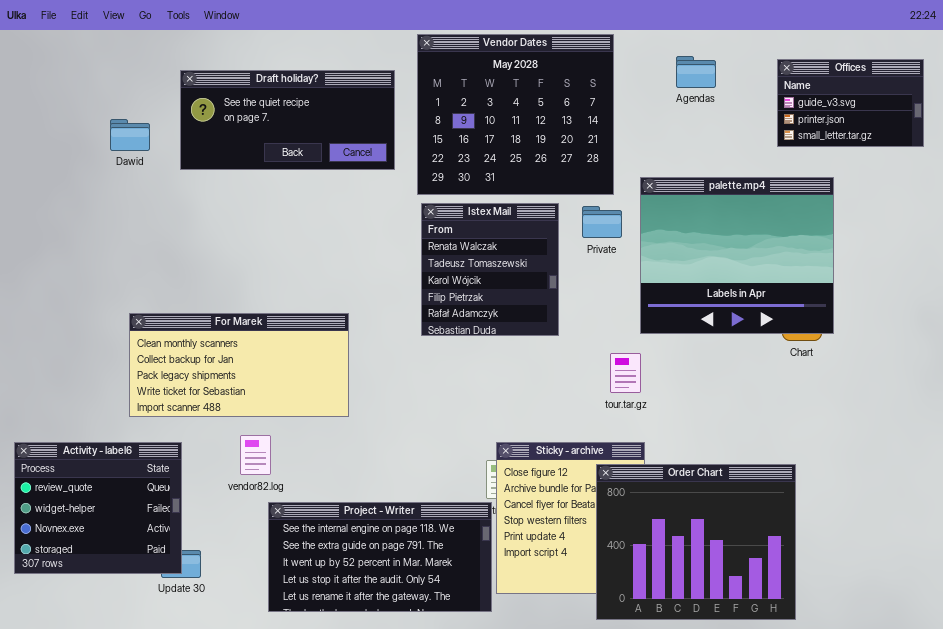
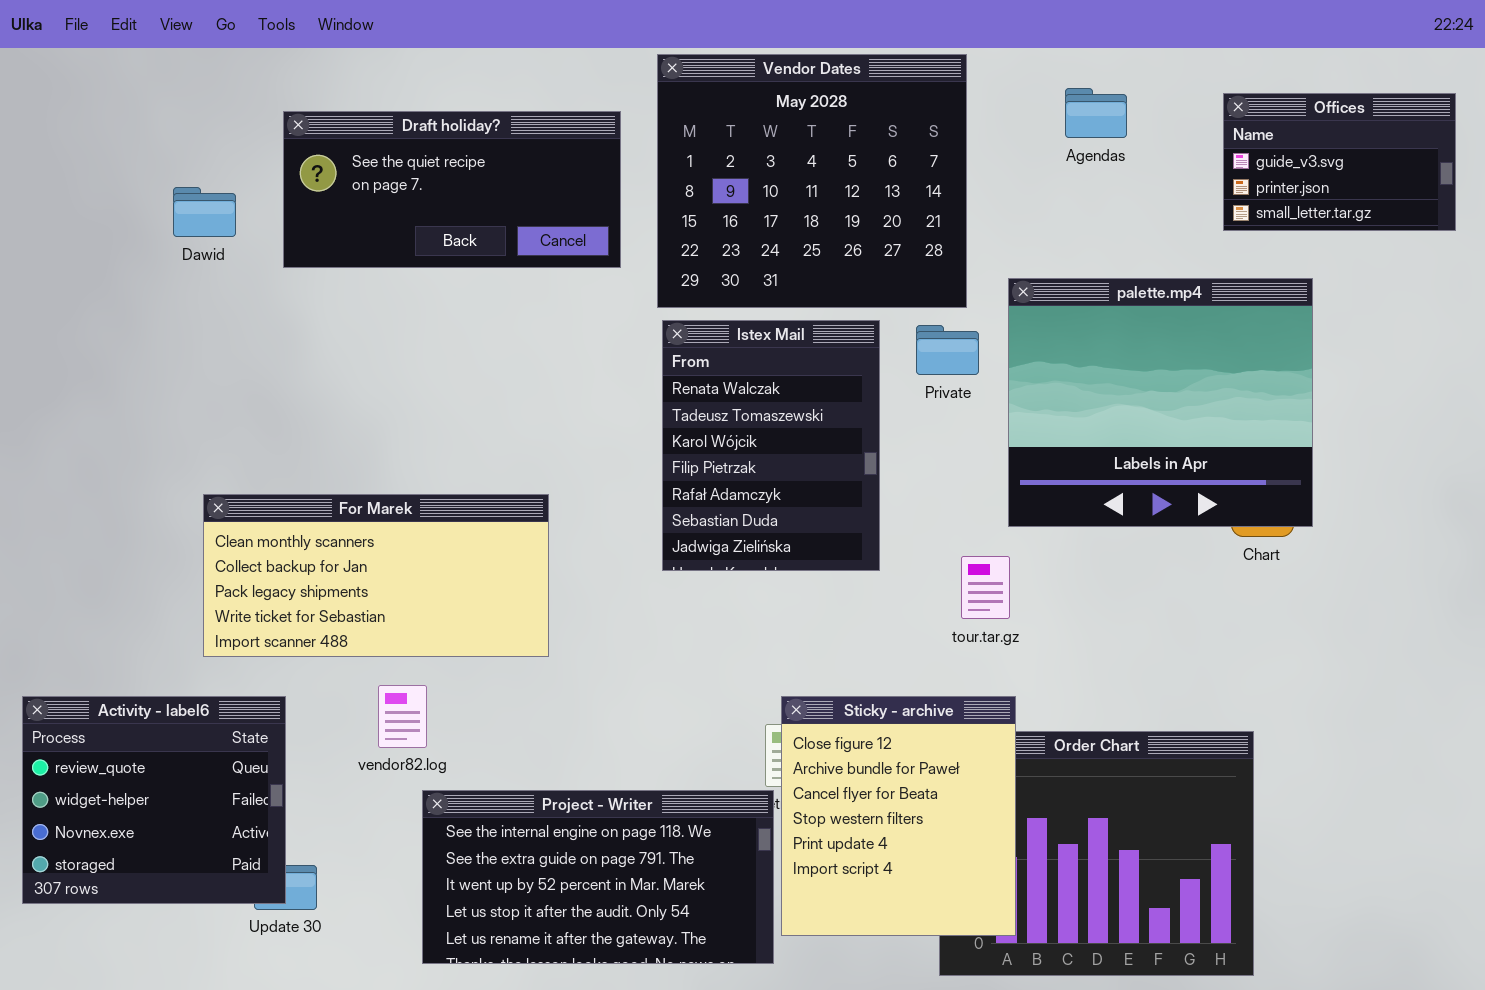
Istex Mail: [421,203,559,336] -> [662,320,880,571], resized
Sticky - archive: [496,442,645,594] -> [781,696,1016,936], raised

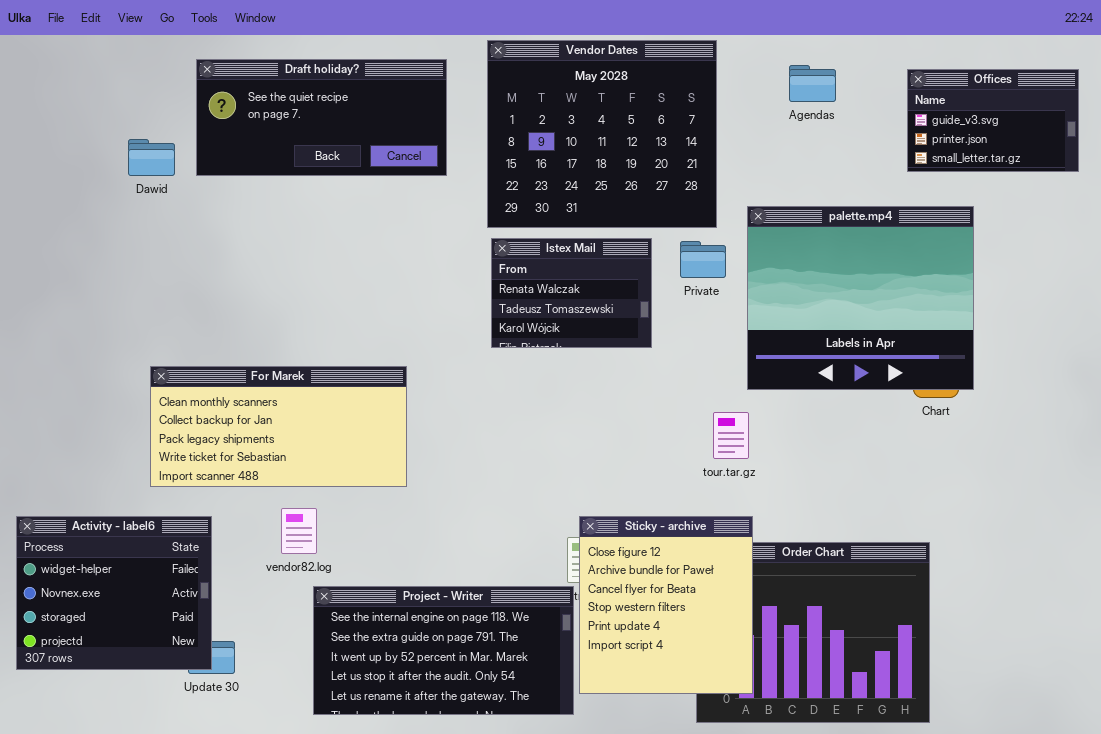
Draft holiday?: [283,111,621,268] -> [196,59,447,176], moved
Istex Mail: [662,320,880,571] -> [491,238,652,348], resized
Activity - label6: [22,696,286,904] -> [16,516,212,670], scrolled down 1 row

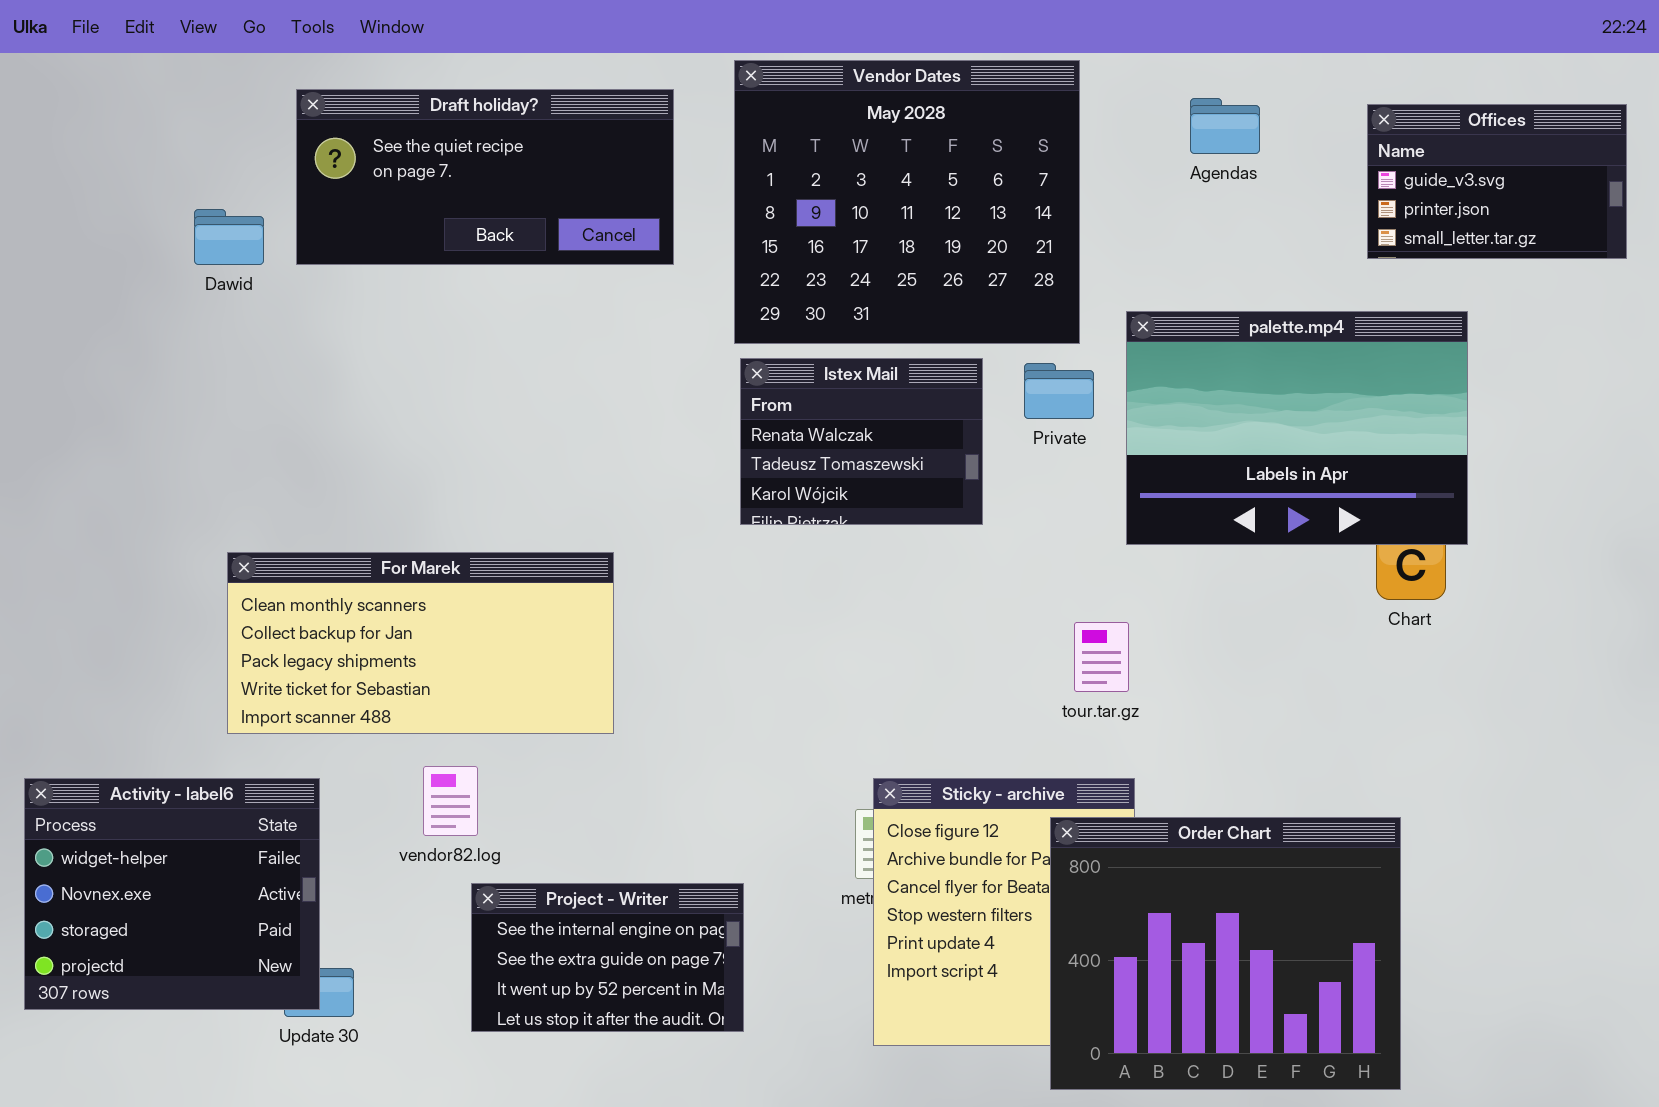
palette.mp4: [747,206,974,390] -> [1126,311,1468,545], resized
Order Chart: [696,542,930,723] -> [1050,817,1401,1090], raised
Project - Writer: [313,586,574,715] -> [471,883,744,1032], resized

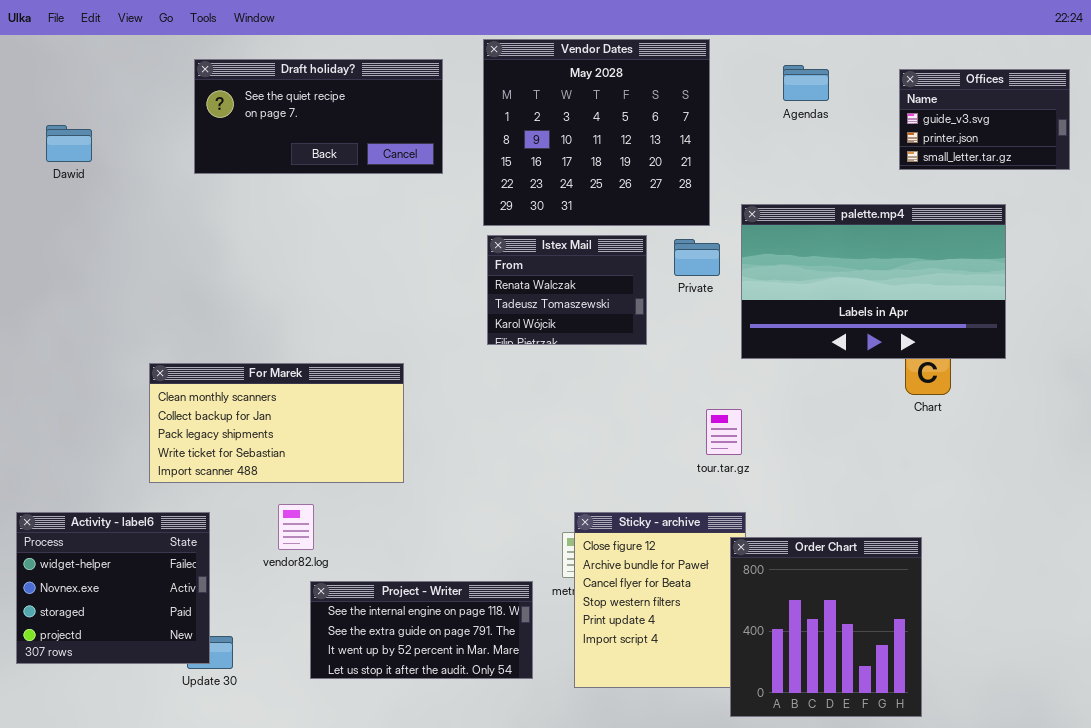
Dawid: [194,209,264,265] -> [46,125,92,162], moved
palette.mp4: [1126,311,1468,545] -> [741,204,1006,359], resized
Order Chart: [1050,817,1401,1090] -> [730,537,922,717], resized
Project - Writer: [471,883,744,1032] -> [310,581,533,679], resized

